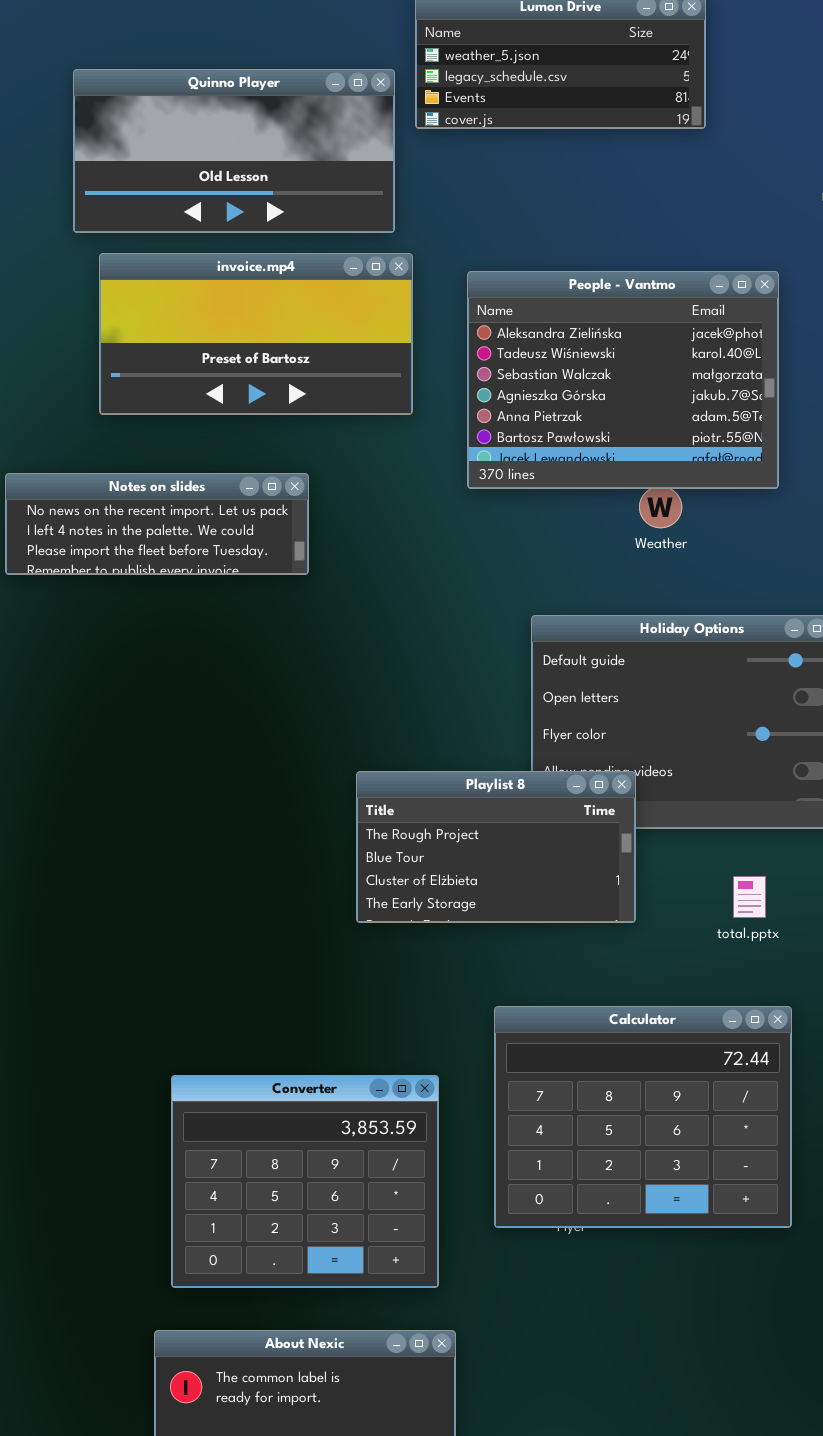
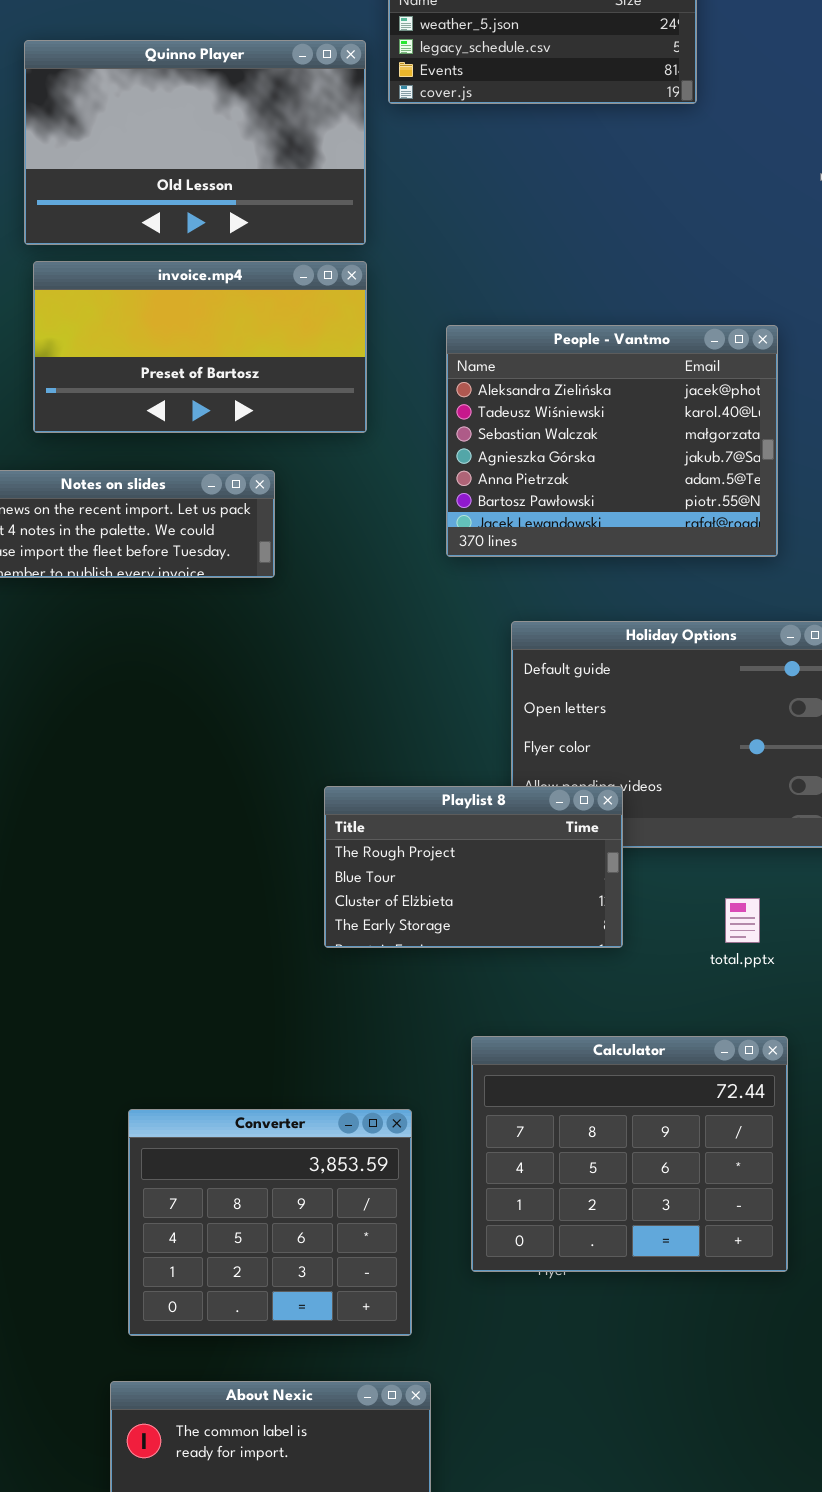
Quinno Player: [73,69,395,233] -> [24,40,366,245], resized
invoice.mp4: [99,253,413,415] -> [33,261,367,433], moved
People - Vantmo: [467,271,779,489] -> [446,325,778,557], moved

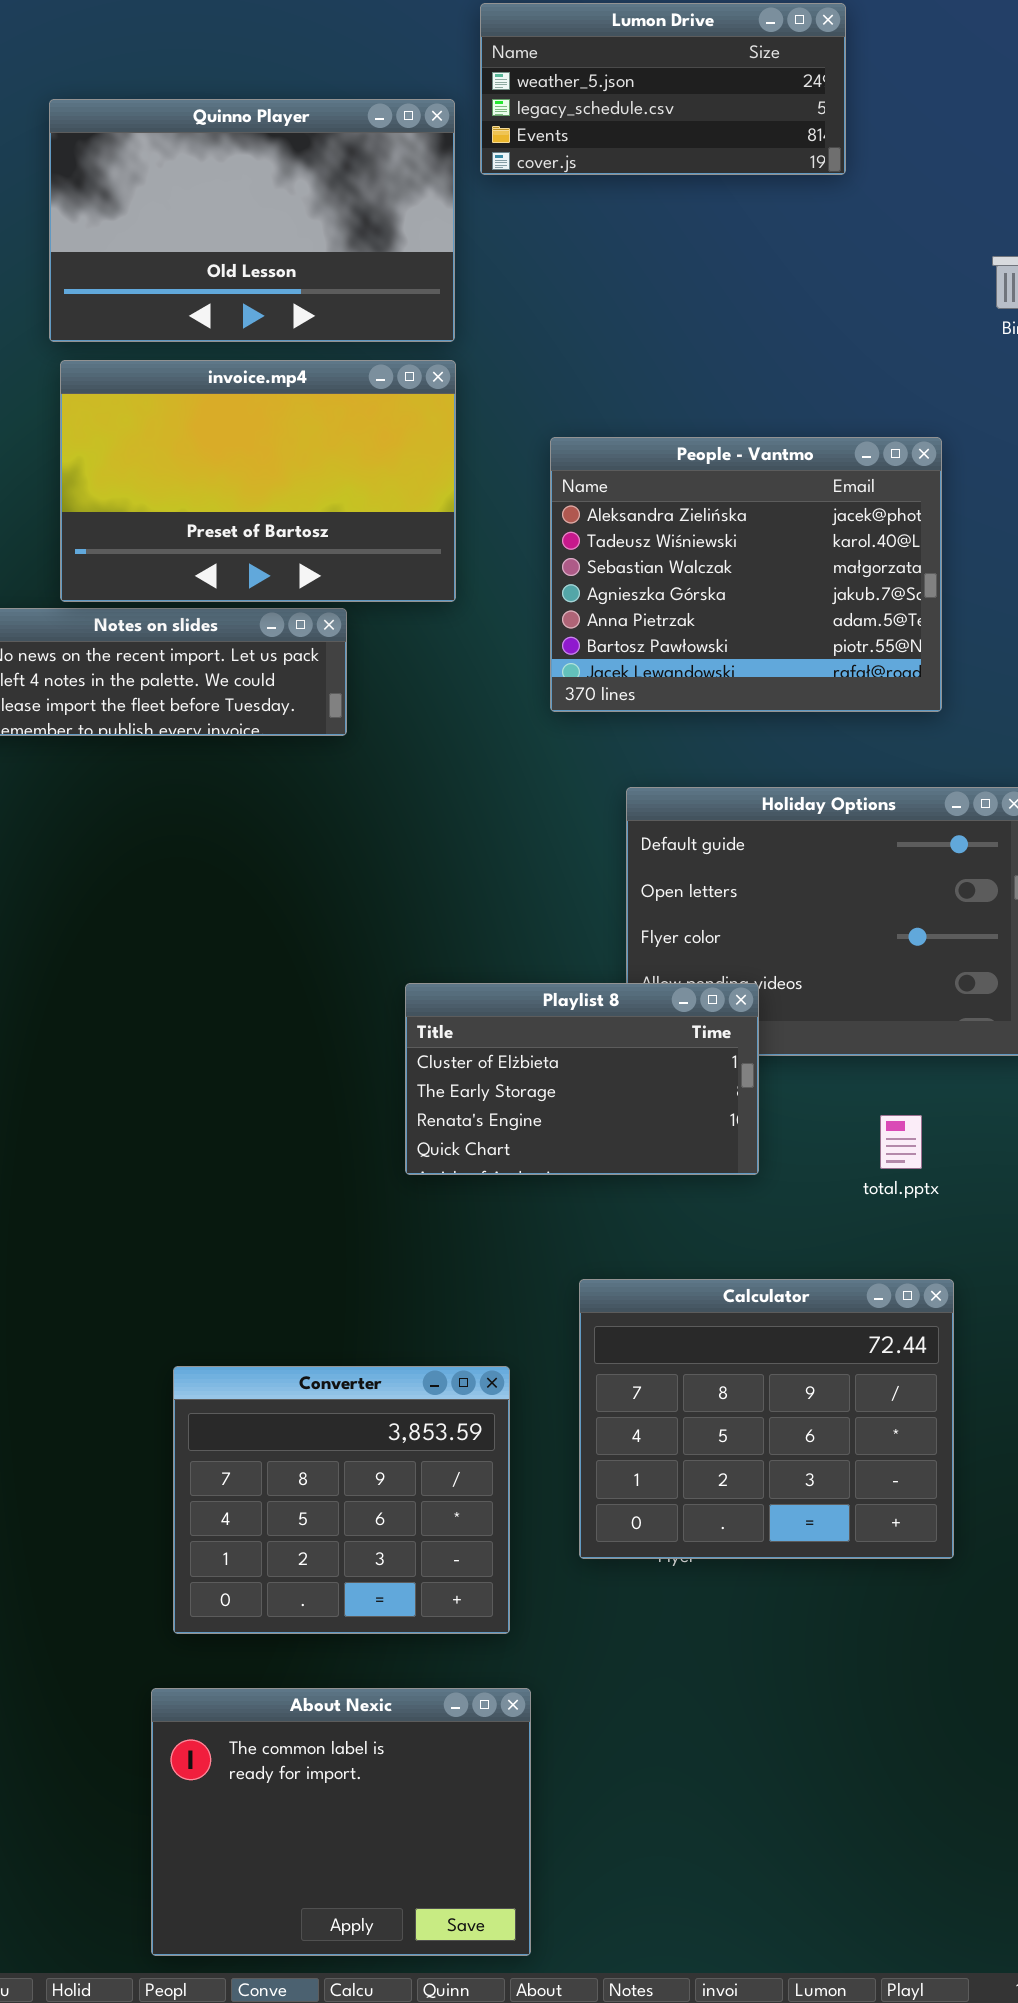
invoice.mp4: [33,261,367,433] -> [60,360,456,602], resized
Playlist 8: [324,786,623,948] -> [405,983,759,1175], scrolled down 2 rows

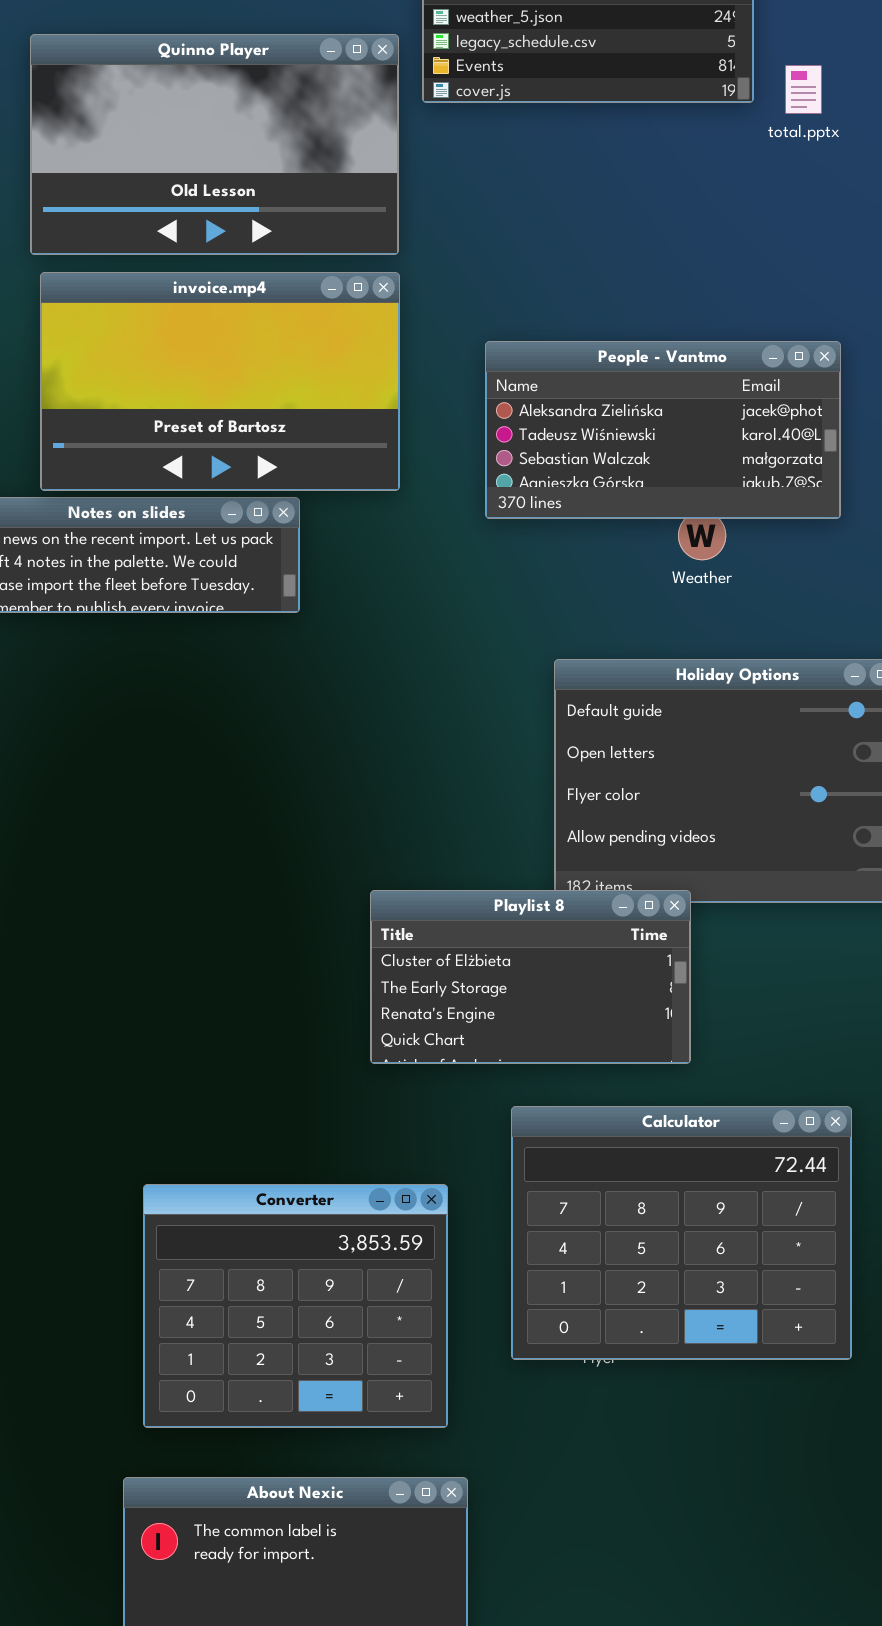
People - Vantmo: [550,437,942,712] -> [485,341,841,519], resized
Playlist 8: [405,983,759,1175] -> [370,890,691,1064], moved
total.pptx: [880,1115,922,1169] -> [785,65,822,114], moved

